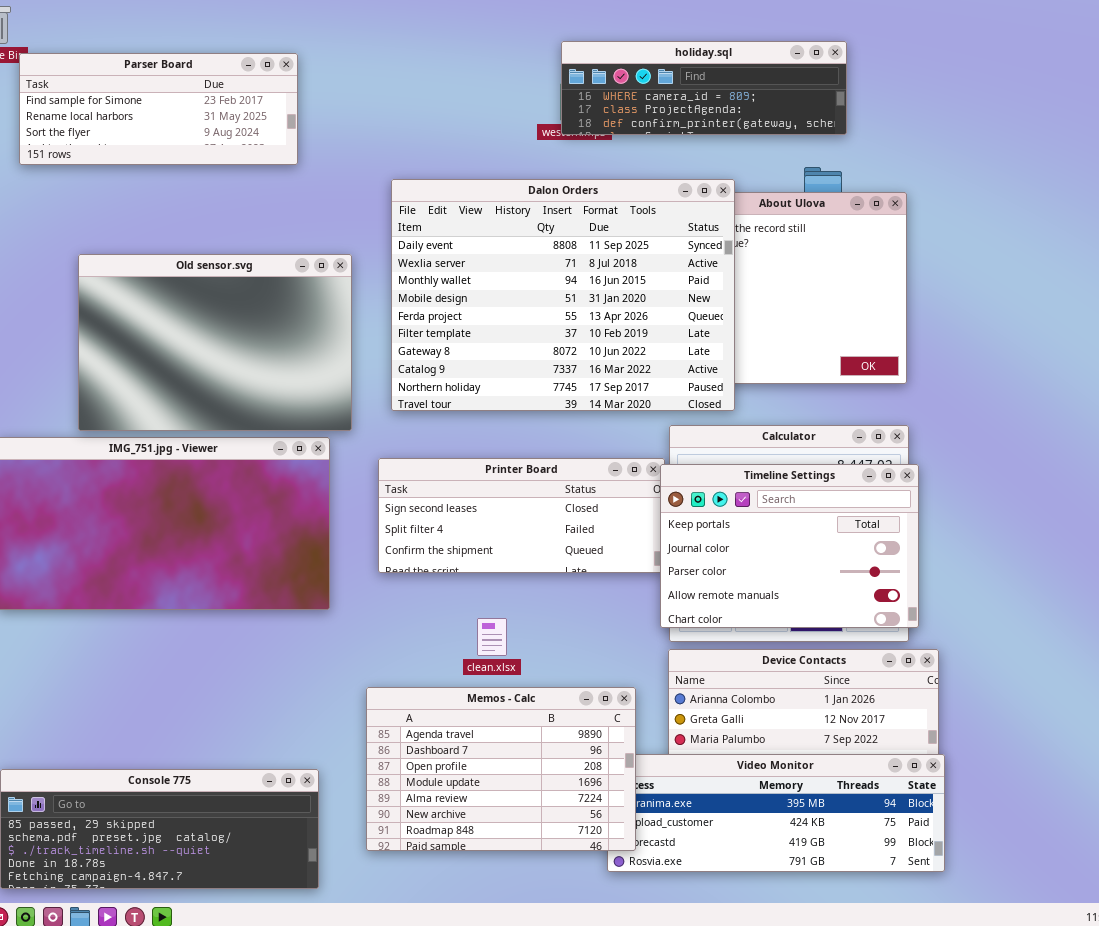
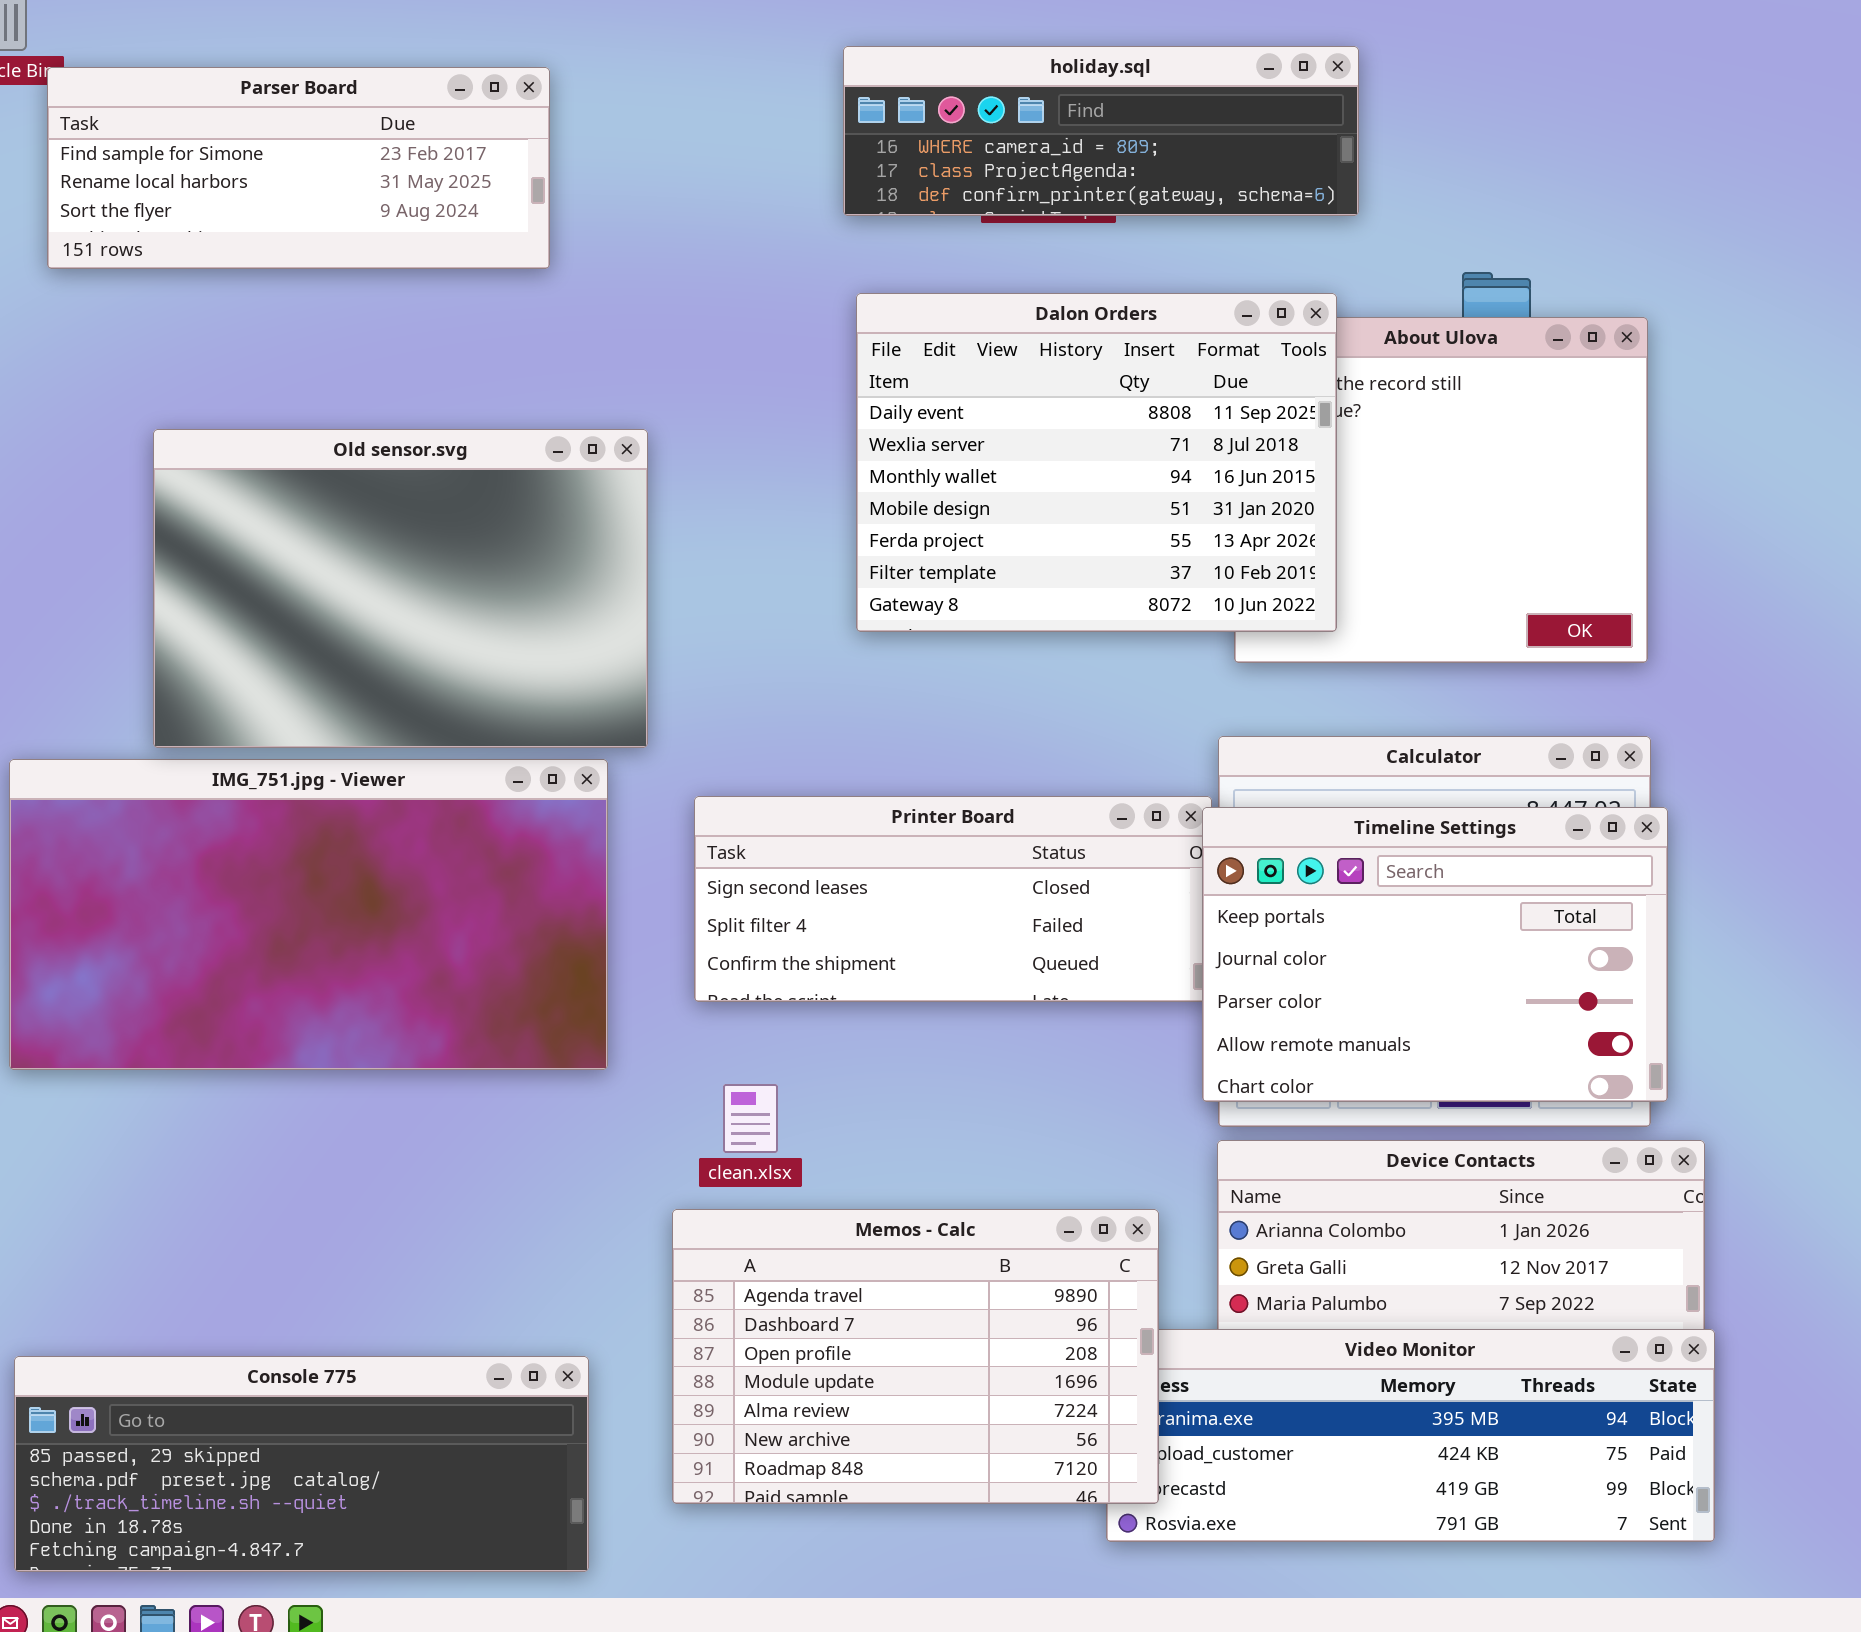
holiday.sql: [561,41,847,135] -> [843,46,1359,216], moved
Dalon Orders: [391,179,735,411] -> [856,293,1337,632], resized
clean.xlsx: [477,618,507,656] -> [723,1084,778,1153], moved

